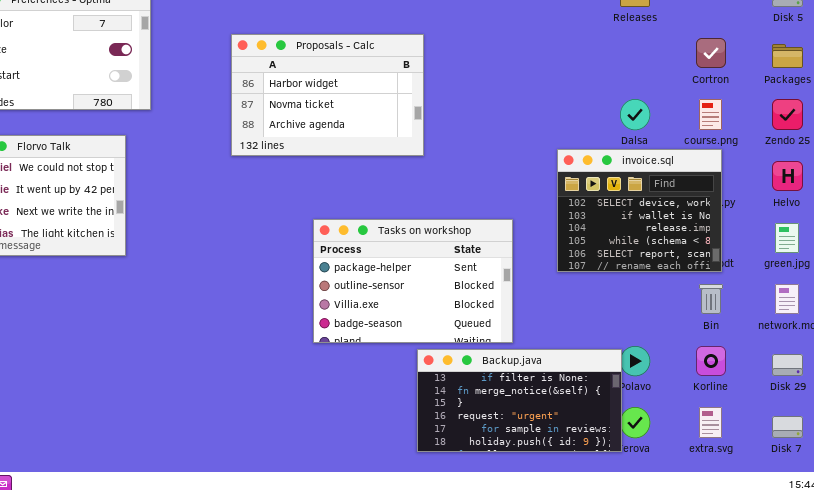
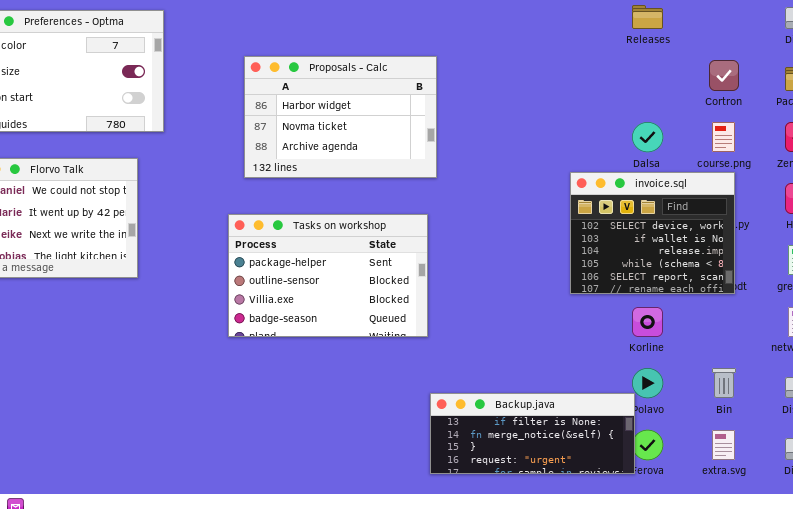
Tasks on workshop: [313,219,513,343] -> [228,214,428,337], moved
Bin: [699,284,723,314] -> [712,368,736,398], moved
Korline: [696,346,726,376] -> [632,307,663,337], moved
Backup.java: [417,349,622,452] -> [430,393,635,474], resized

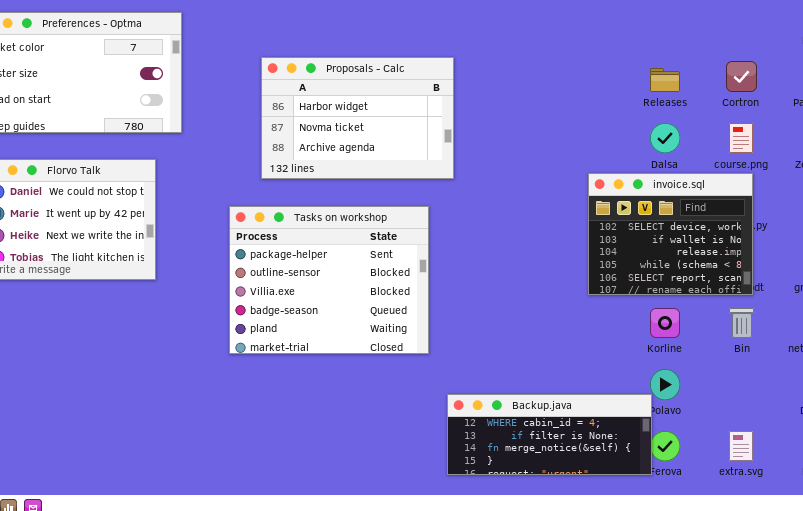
Releases: [632,5,663,29] -> [650,68,680,92], moved
Tasks on workshop: [228,214,428,337] -> [229,206,429,354], moved, resized
Bin: [712,368,736,398] -> [729,308,754,338], moved
Backup.java: [430,393,635,474] -> [447,394,652,475], scrolled up 1 row

